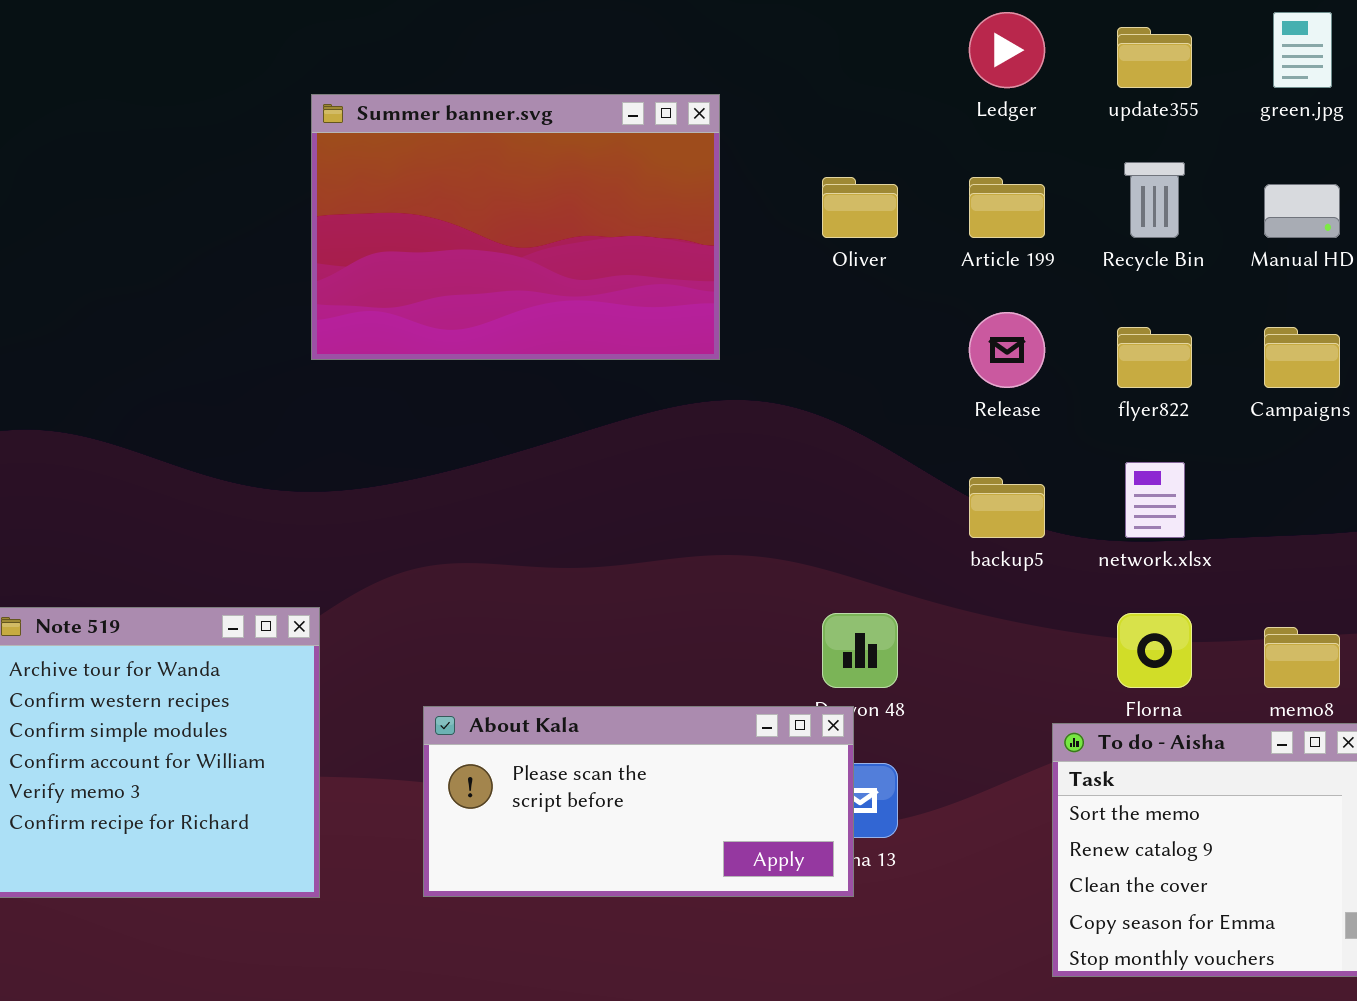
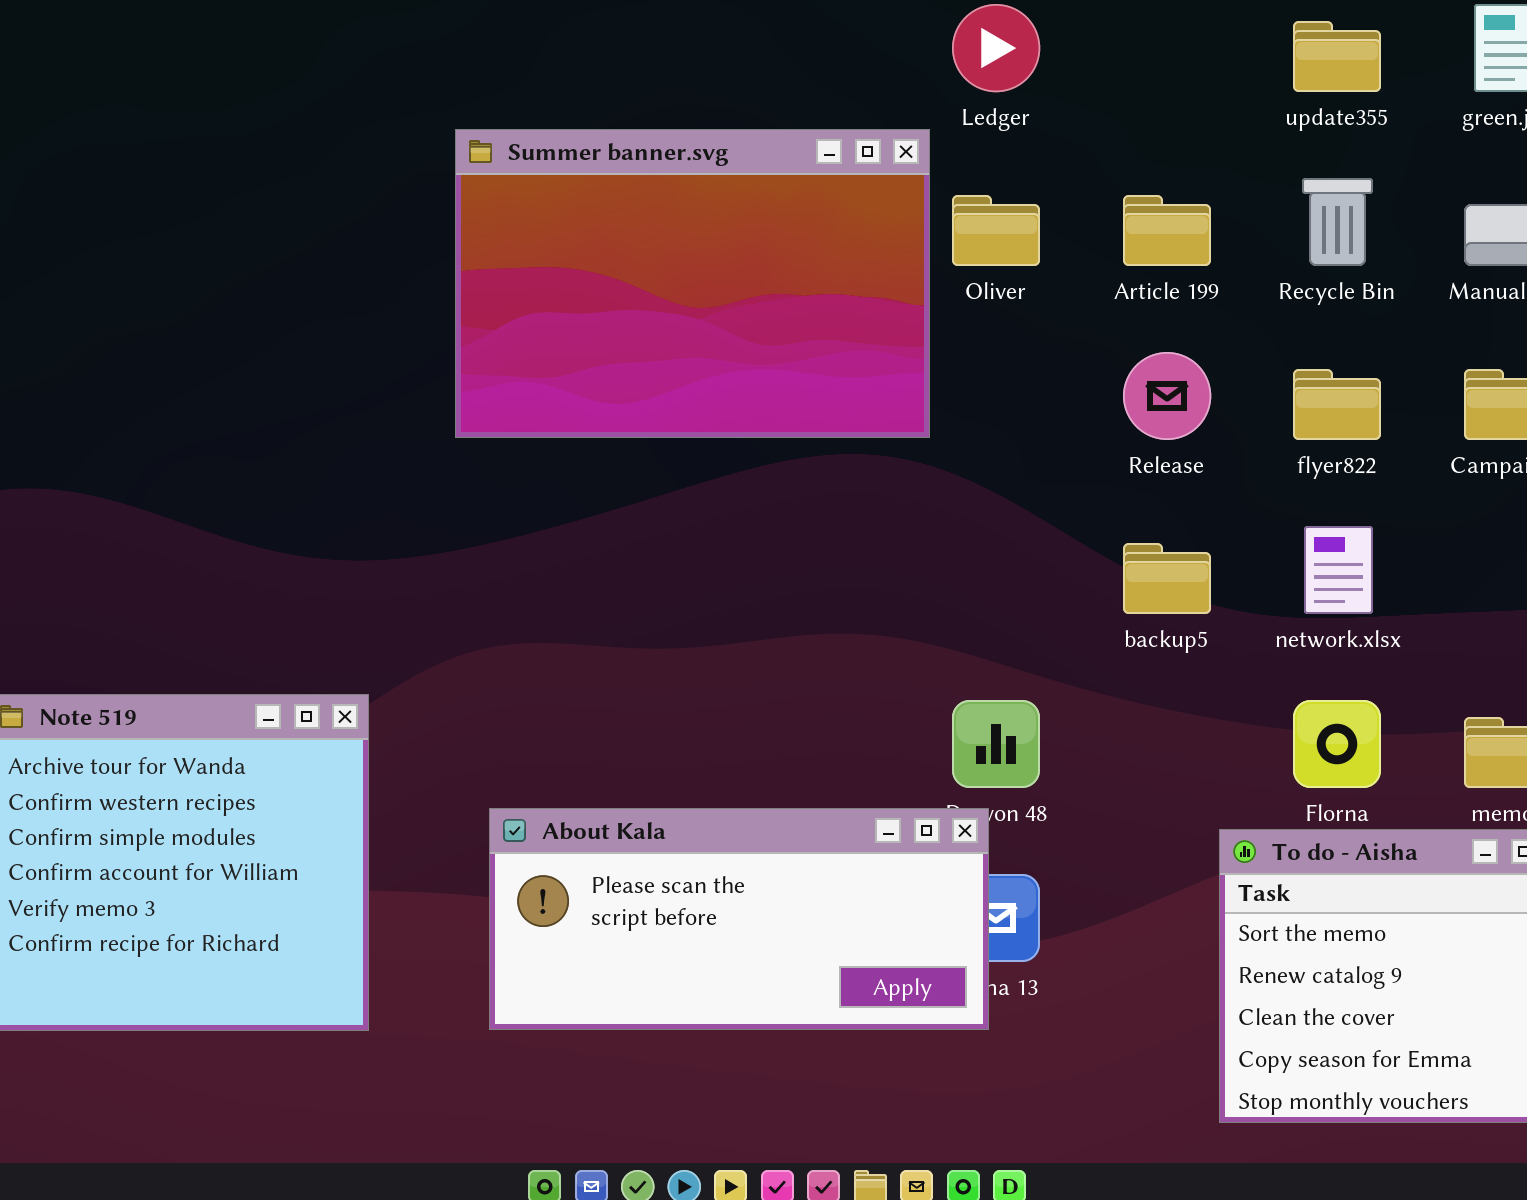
Ledger: [969,12,1045,88] -> [952,4,1040,92], moved
Summer banner.svg: [311,94,720,360] -> [455,129,930,438], moved

